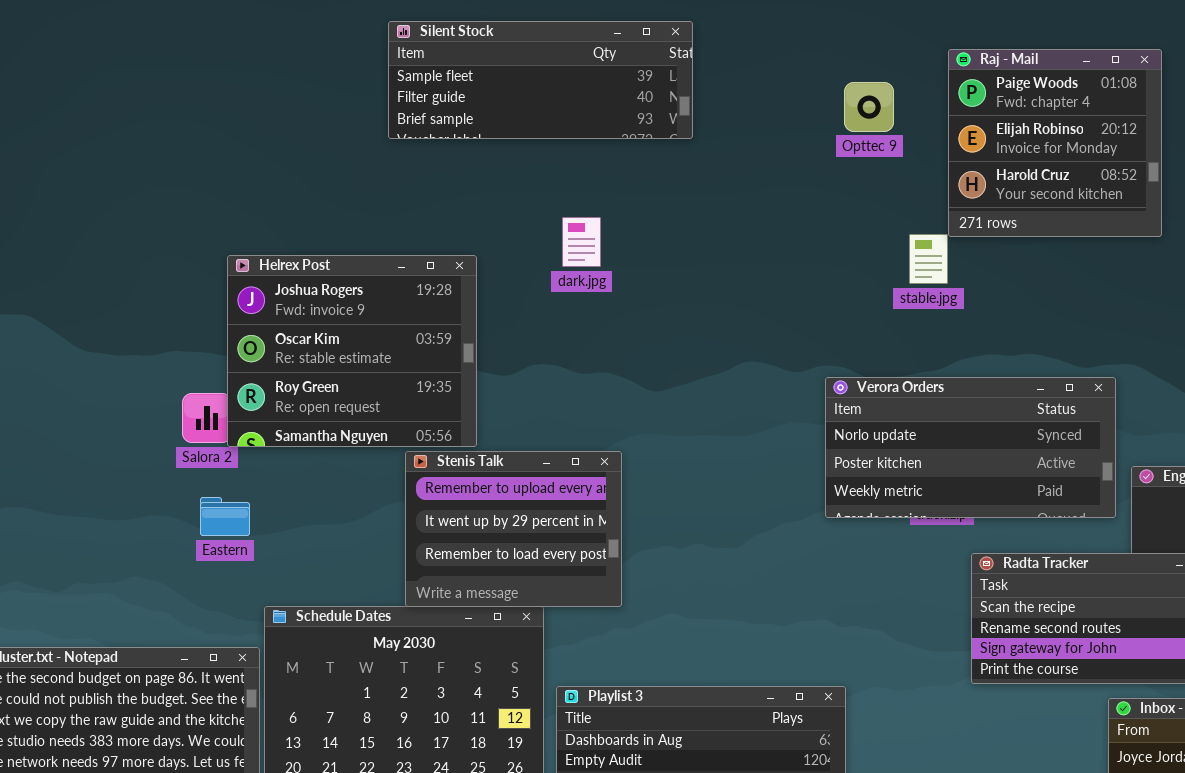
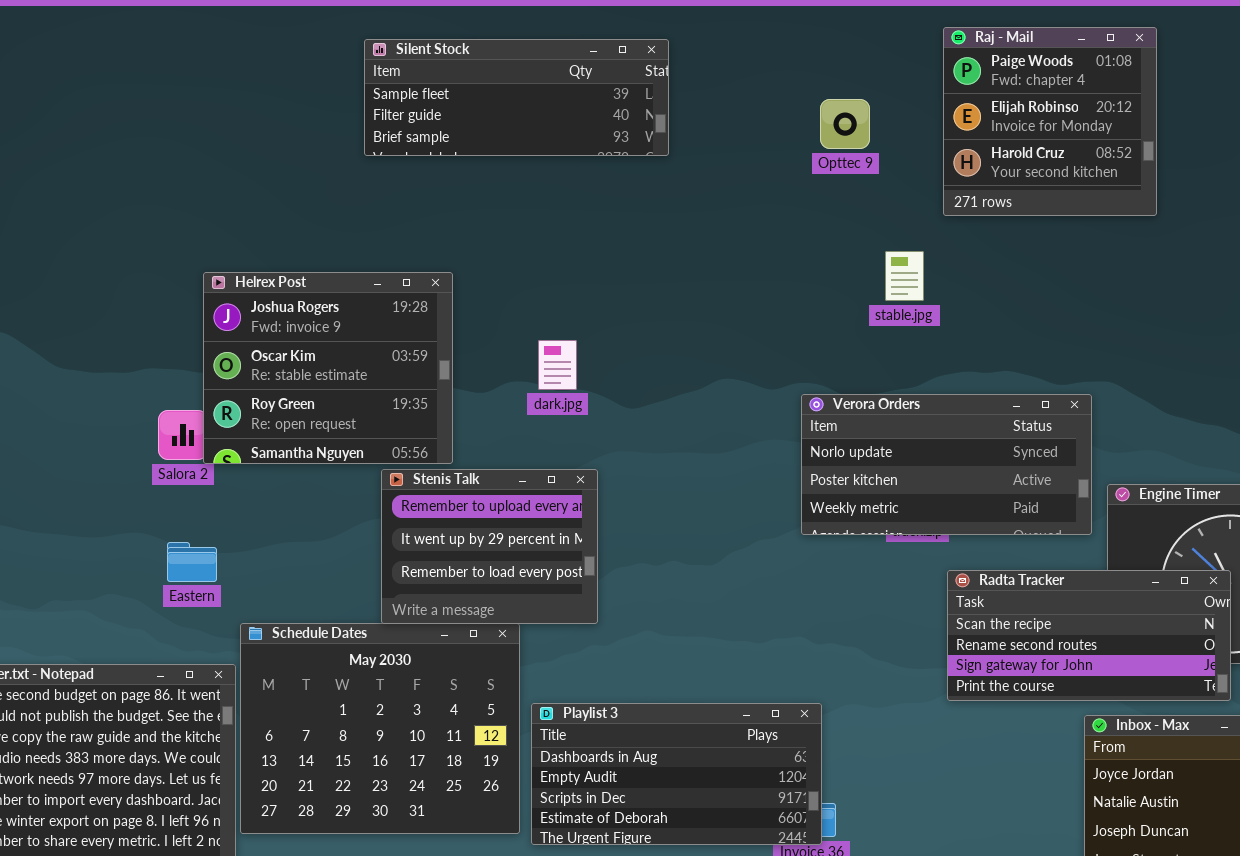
Raj - Mail: [948,49,1162,237] -> [943,27,1157,216], moved
dark.jpg: [562,217,601,267] -> [538,340,577,390], moved
Eastern: [200,497,250,536] -> [167,542,217,582], moved

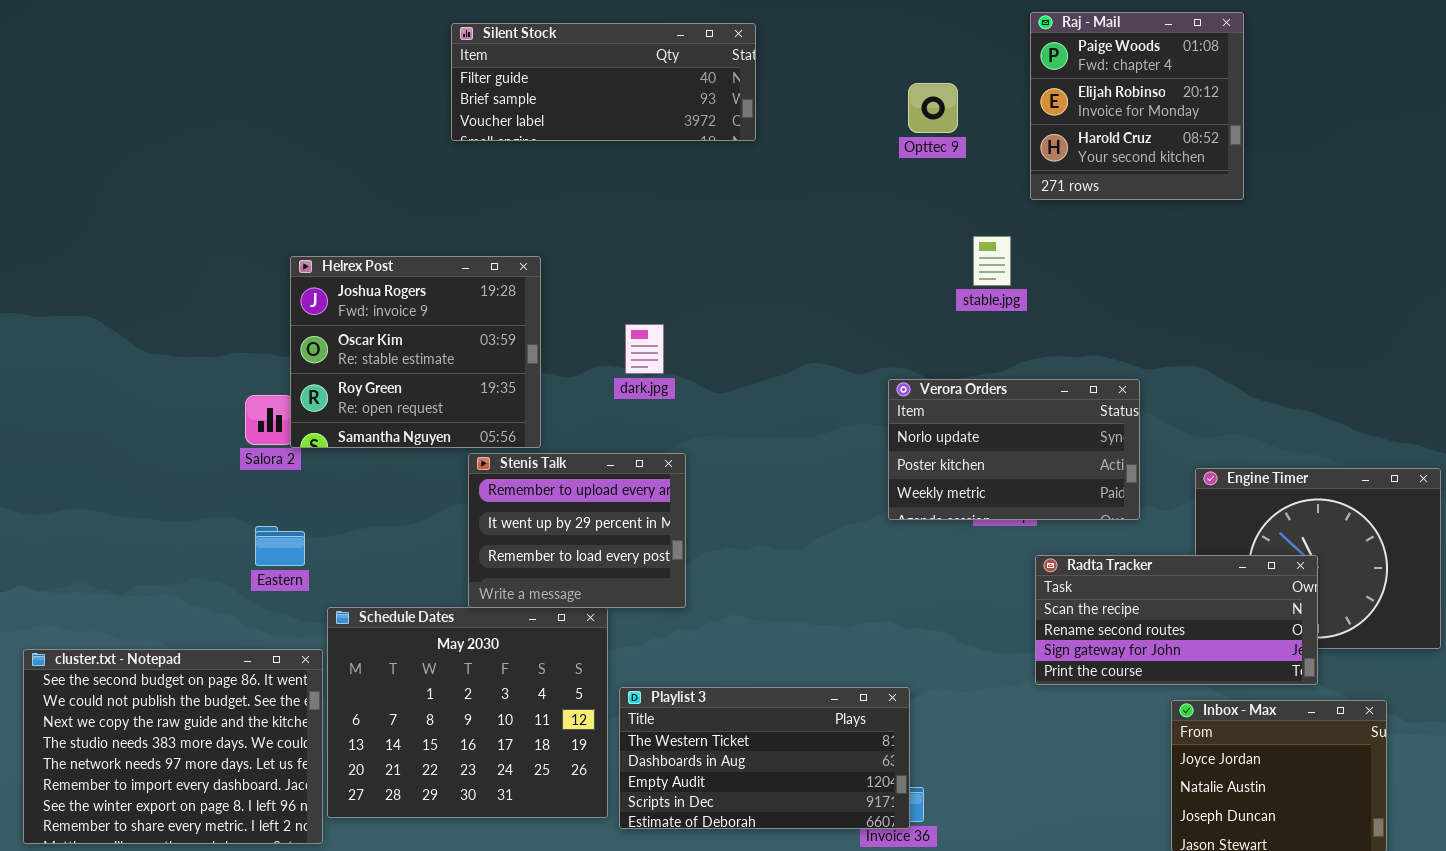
Silent Stock: [364,39,669,156] -> [451,23,756,141], scrolled down 1 row
Verora Orders: [801,394,1092,535] -> [888,379,1140,520], resized
Playlist 3: [531,703,822,845] -> [619,687,910,829], scrolled up 1 row

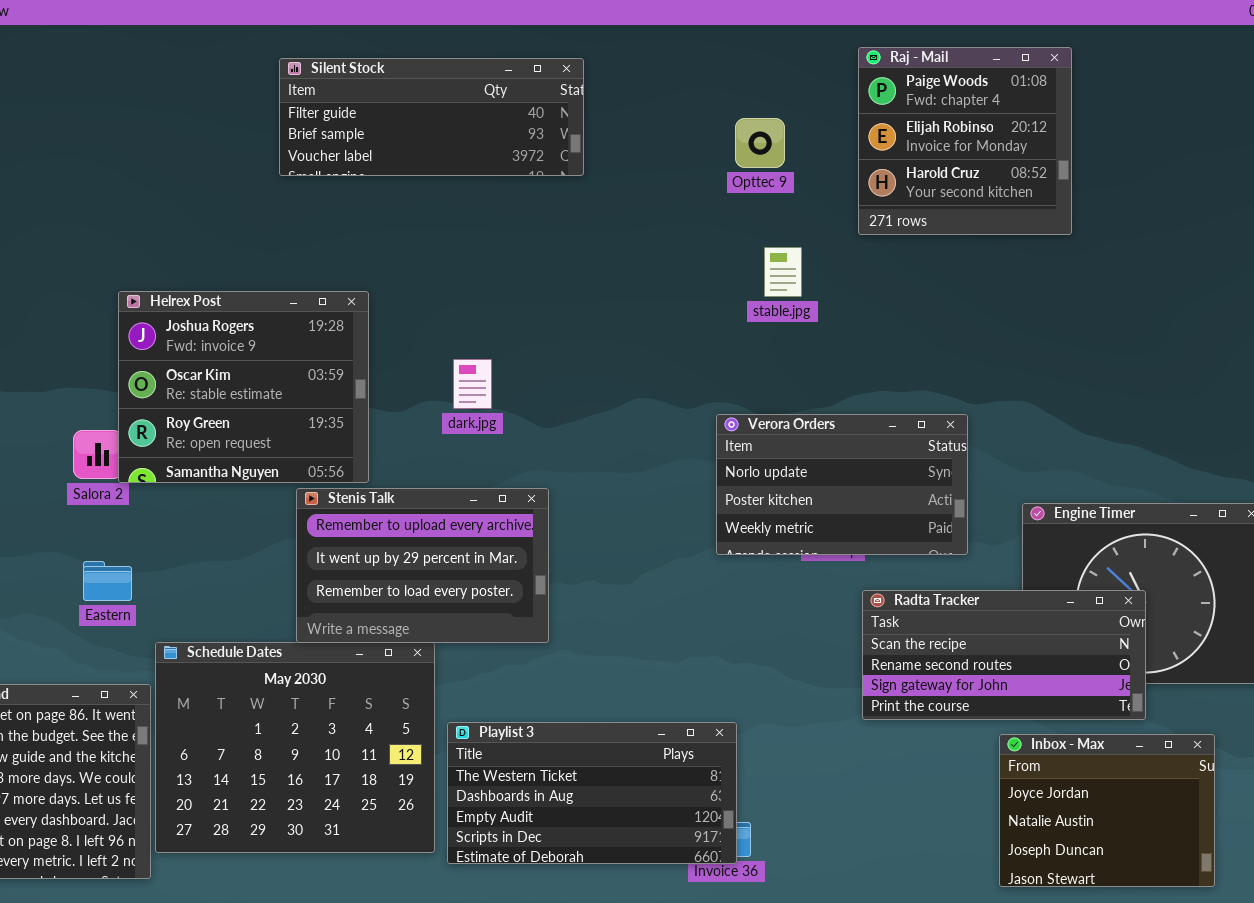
stable.jpg: [973,236,1011,286] -> [764,247,802,297], moved
Stenis Talk: [468,453,686,608] -> [296,488,549,643], resized

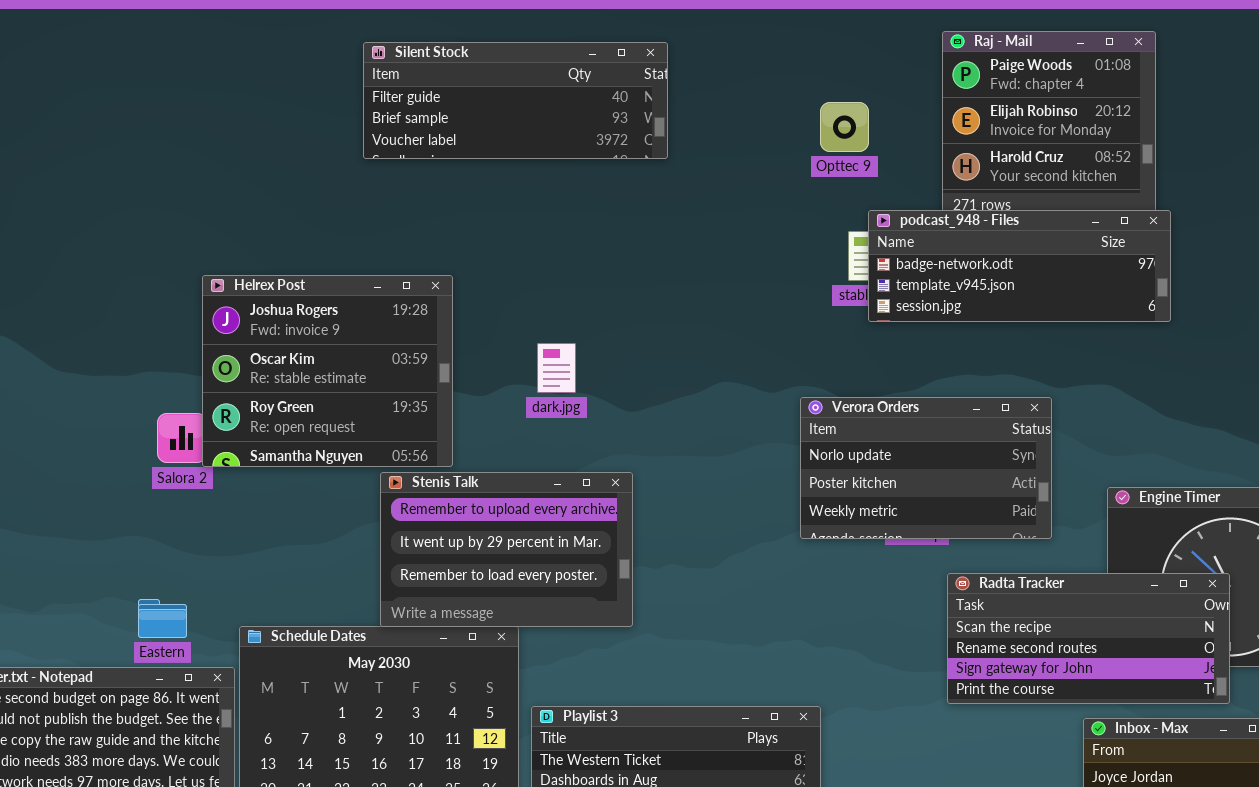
podcast_948 - Files: none -> [868,210,1171,322], opened
Eastern: [83,561,132,601] -> [138,599,187,638], moved

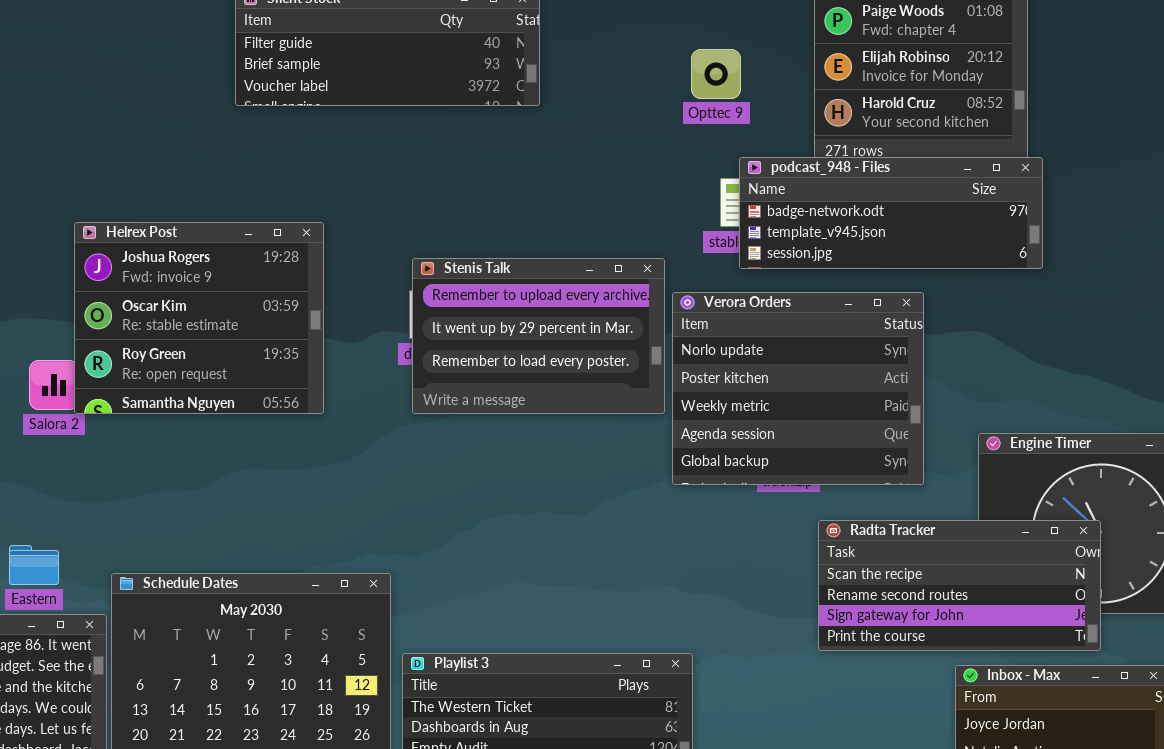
Verora Orders: [800,397,1052,539] -> [672,292,924,485], resized
Stenis Talk: [380,472,633,627] -> [412,258,665,414], moved

